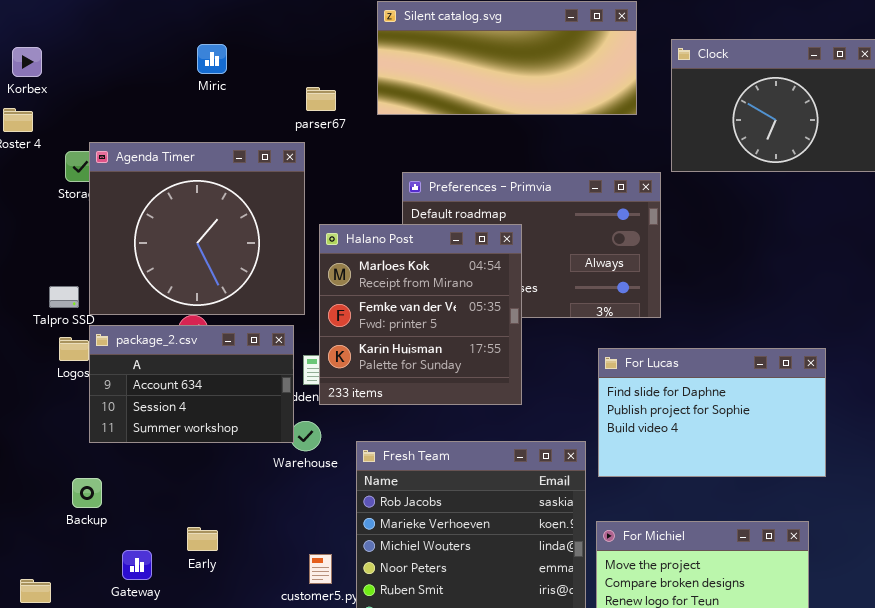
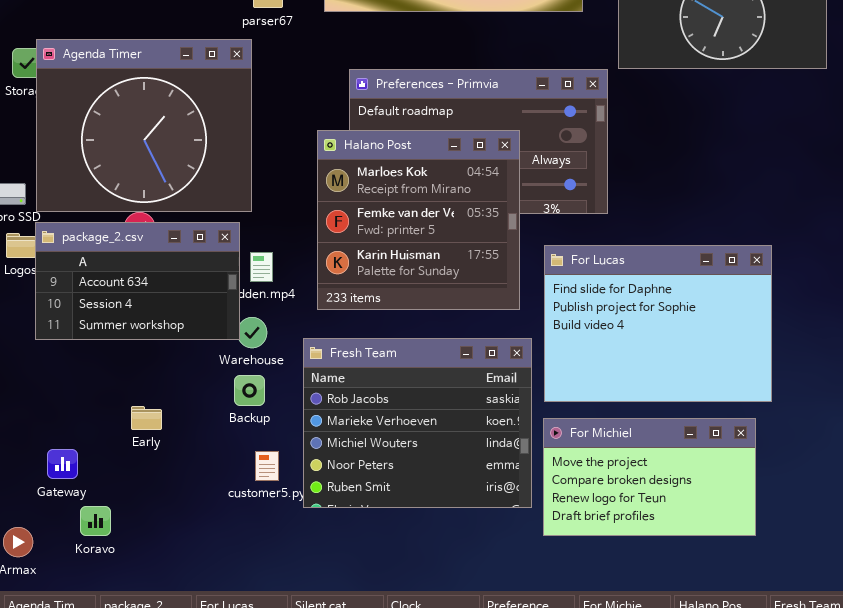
Halano Post: [319,224,522,405] -> [317,130,520,310], moved
For Lucas: [598,348,826,477] -> [544,245,772,402], resized
Backup: [72,478,102,508] -> [234,375,265,406], moved
Early: [187,527,218,551] -> [131,406,162,430], moved
Gateway: [122,550,152,580] -> [47,449,78,479], moved

